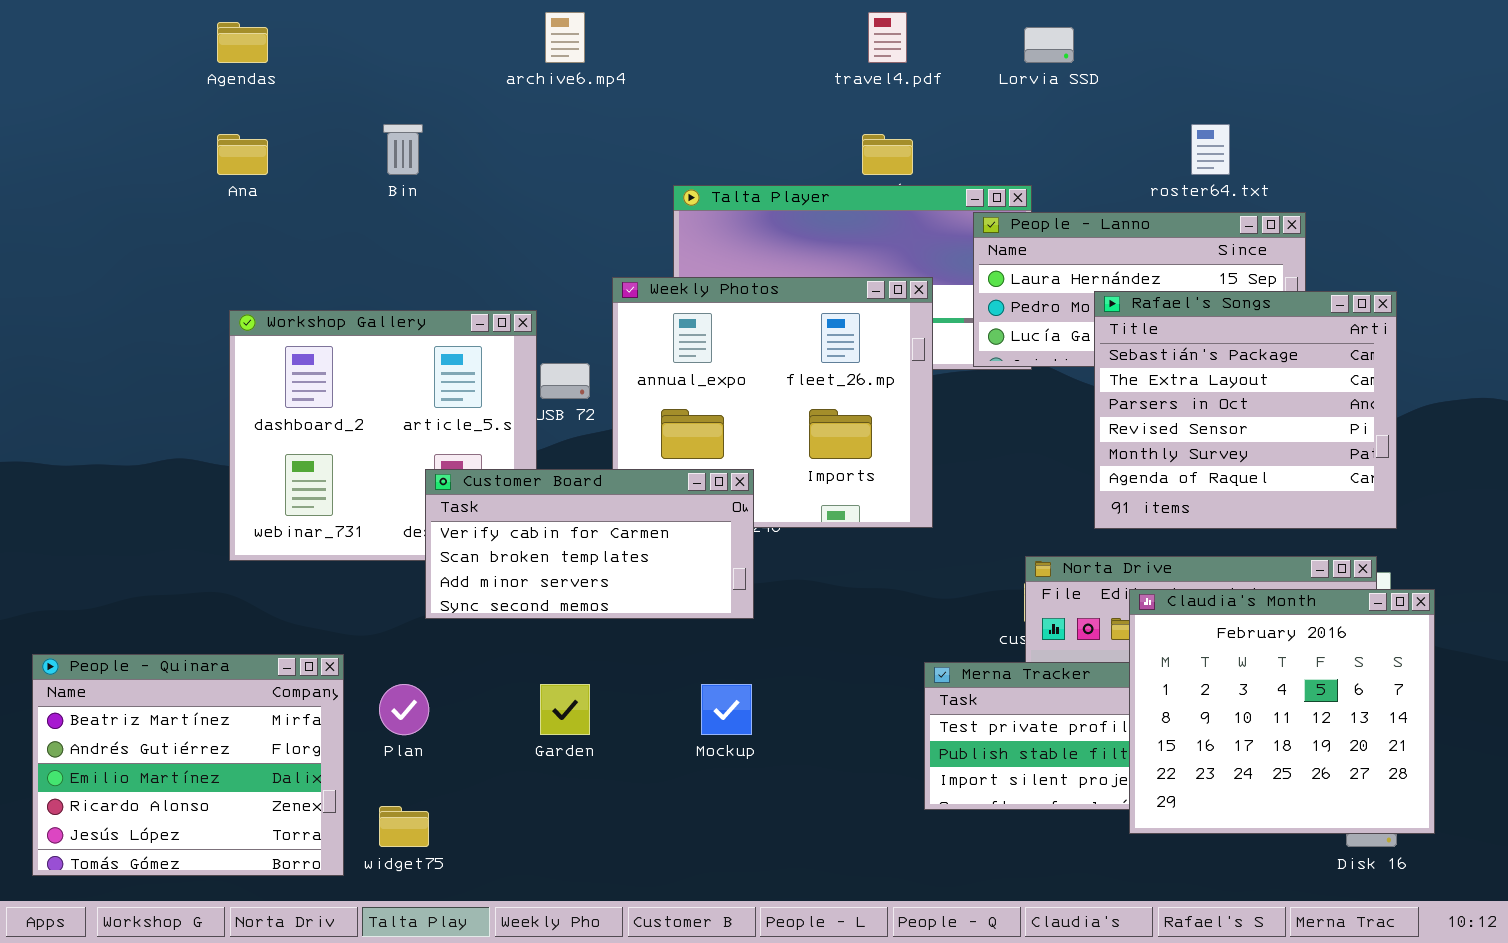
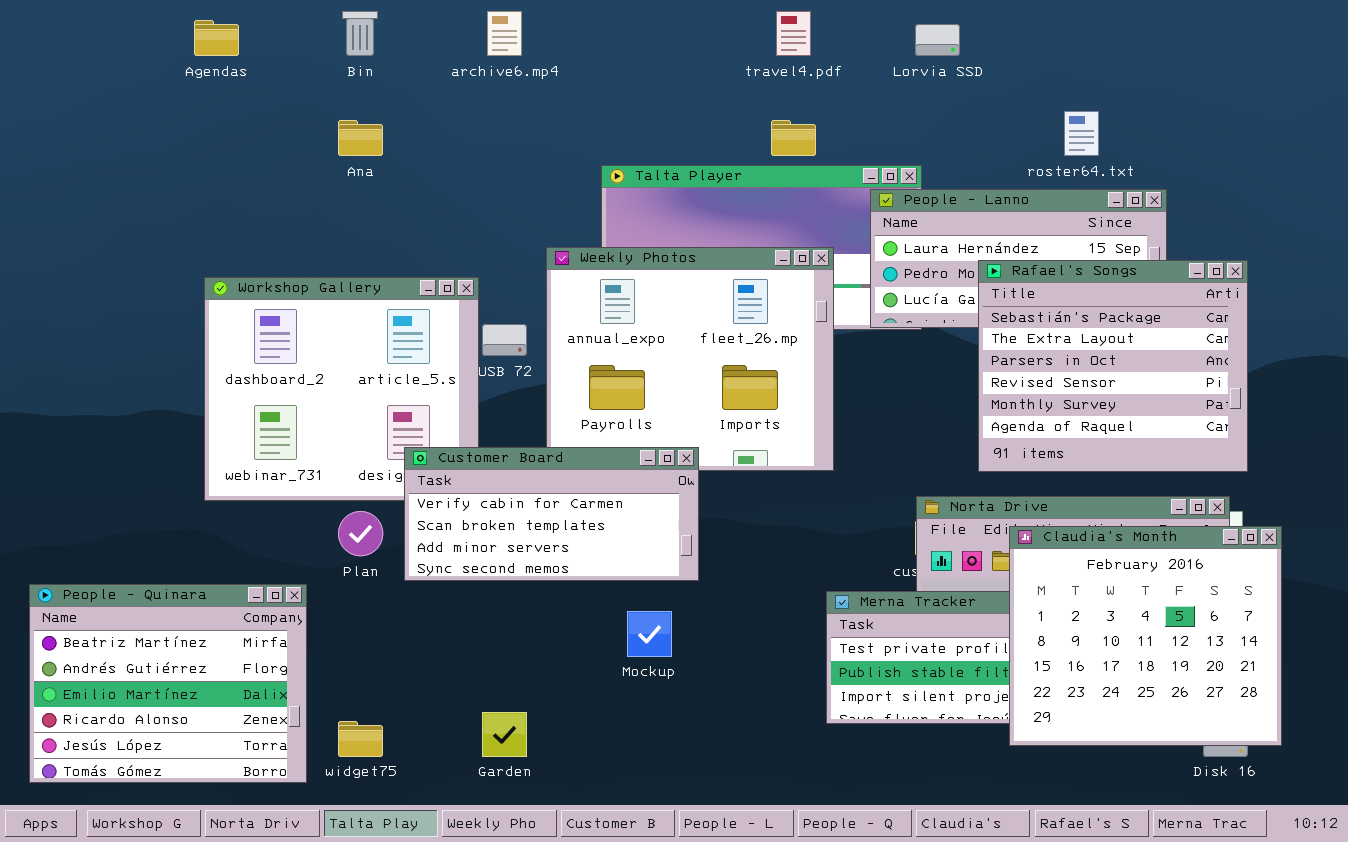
Bin: [383,124,423,175] -> [342,11,378,56], moved
Ana: [217,134,268,175] -> [338,120,383,156], moved
Customer Board: [425,469,754,619] -> [404,447,699,581], moved
Plan: [379,684,429,735] -> [338,511,383,556], moved
Garden: [540,684,590,735] -> [482,712,527,757], moved

